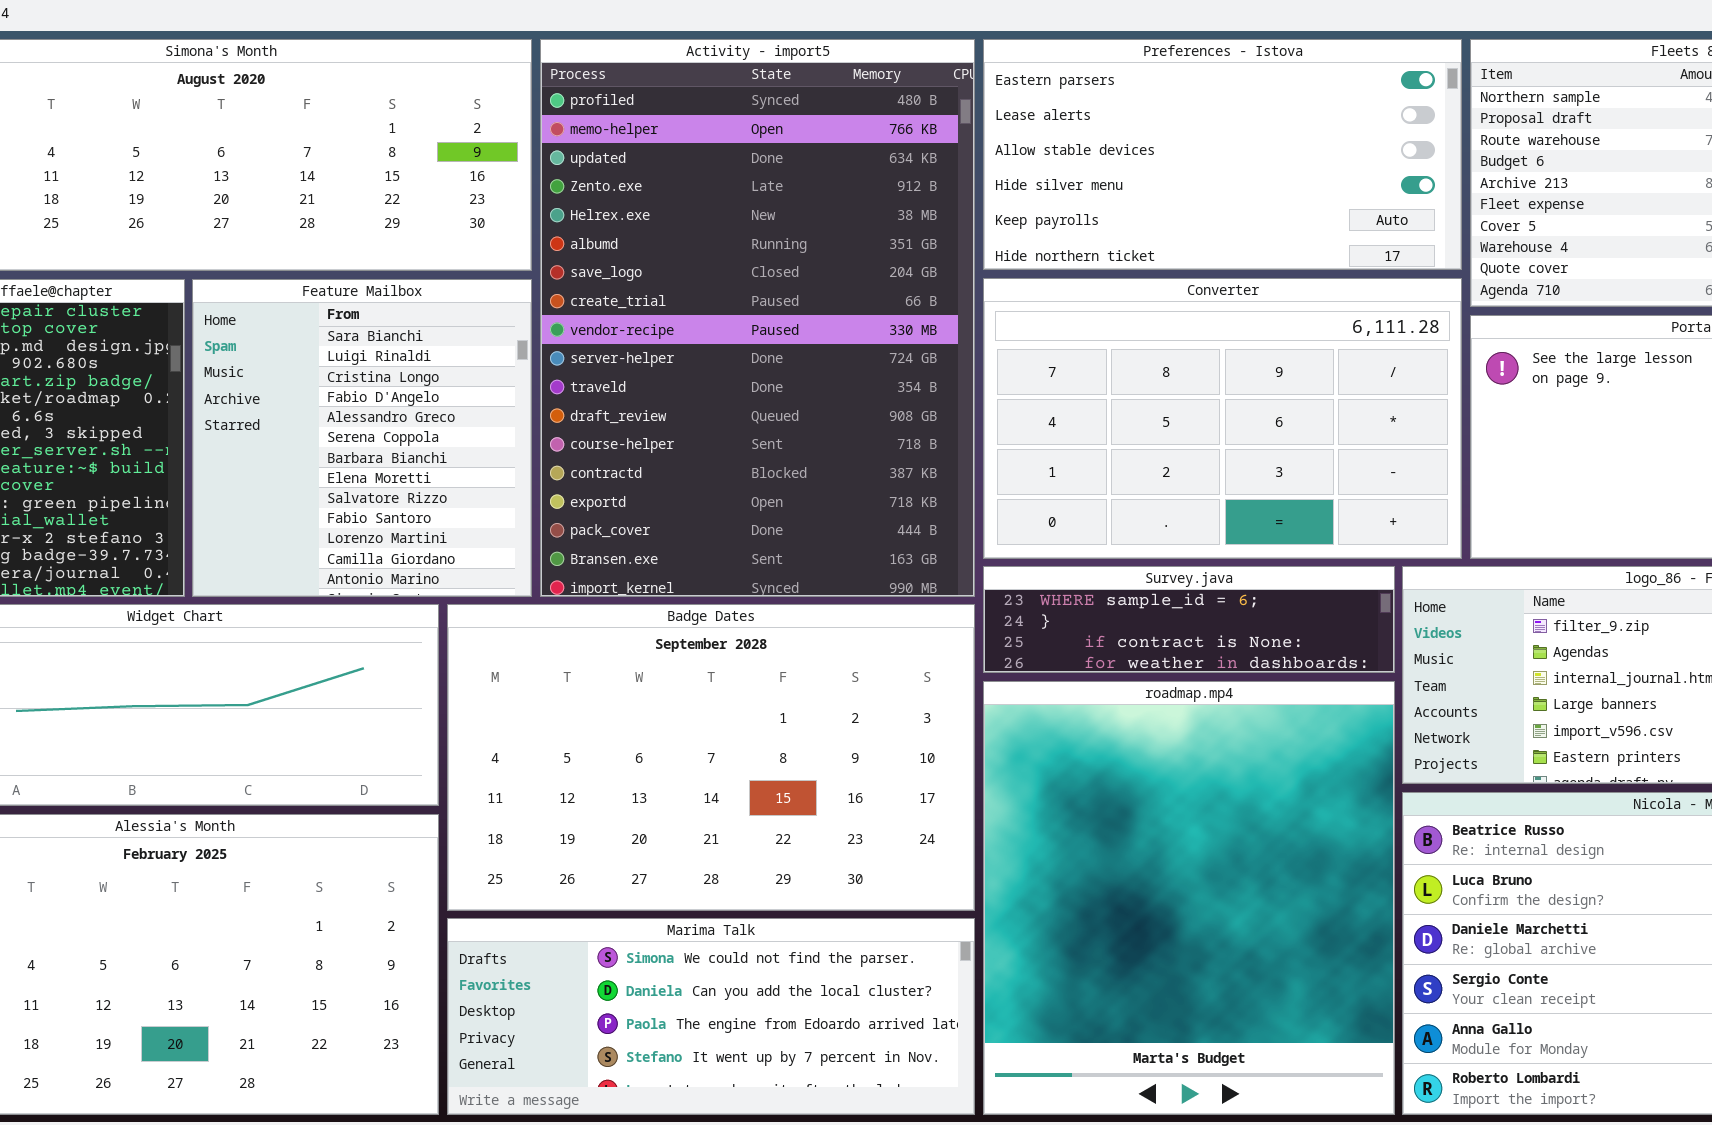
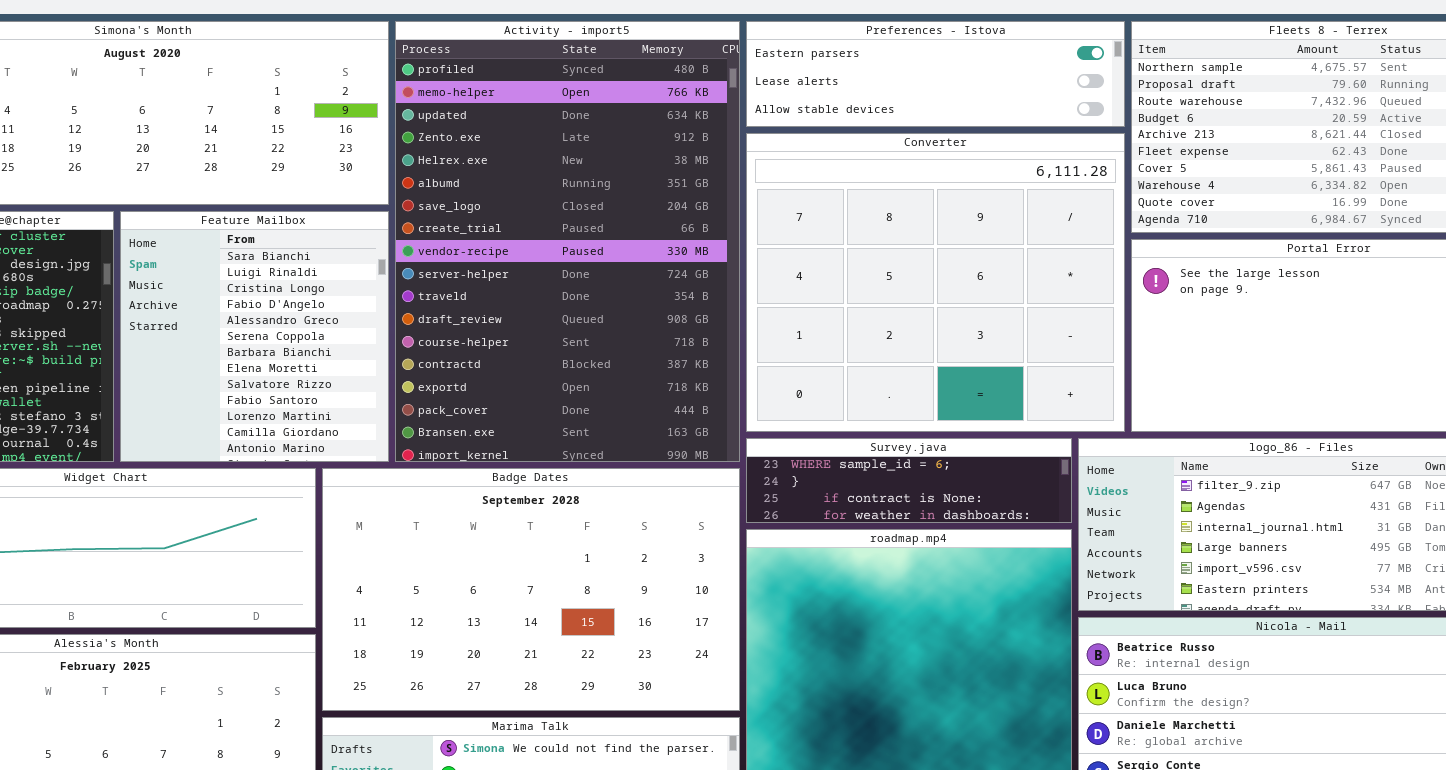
Preferences - Istova: [983,39,1462,270] -> [746,21,1125,127], resized
Converter: [983,278,1462,559] -> [746,133,1125,432], resized

